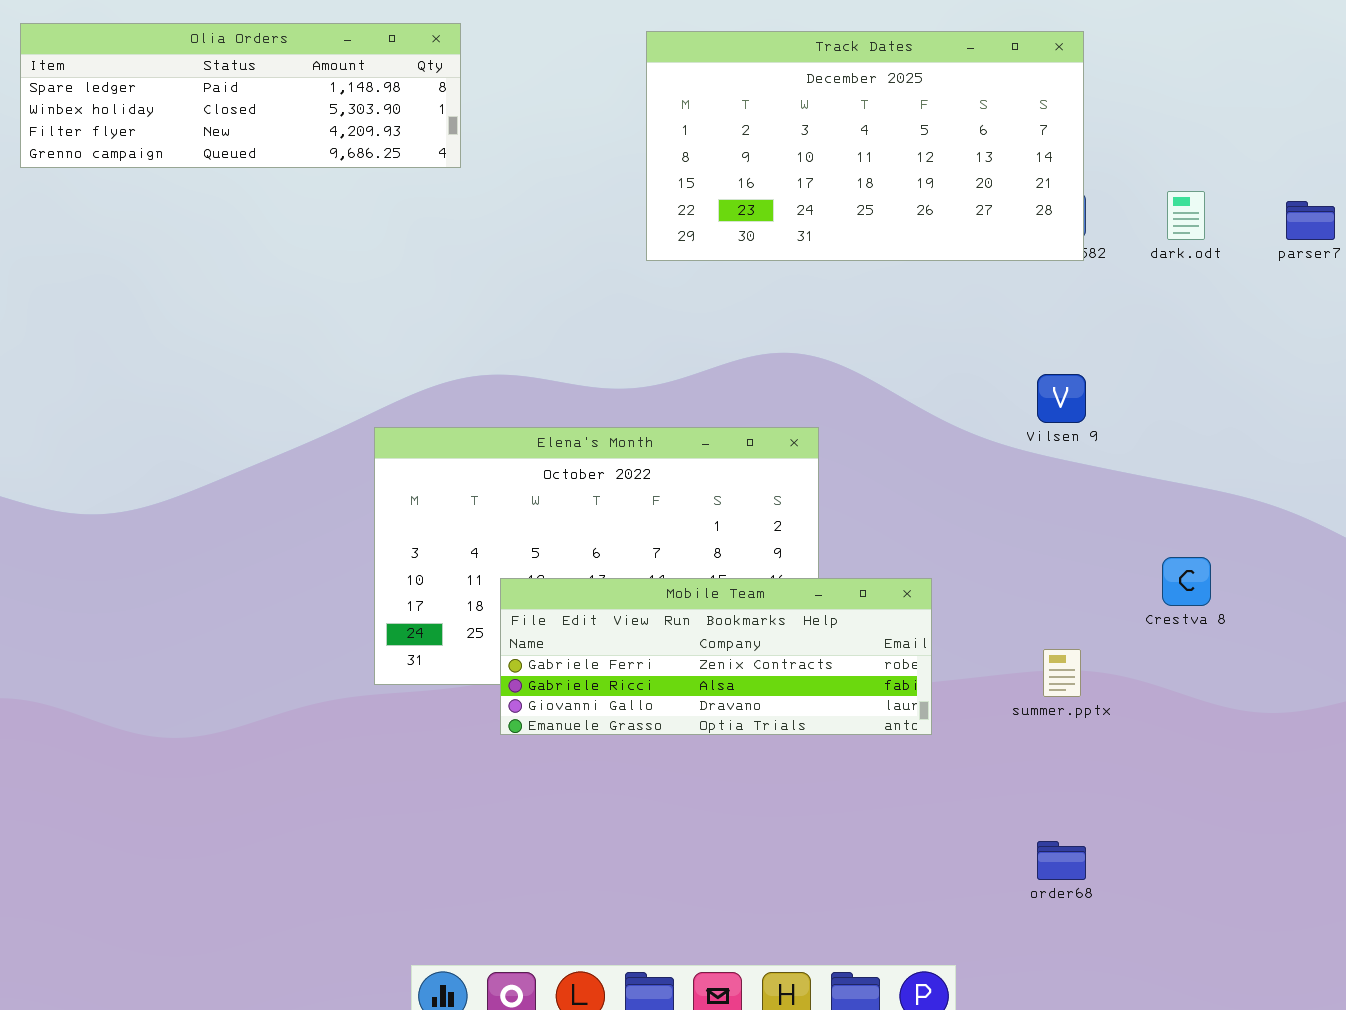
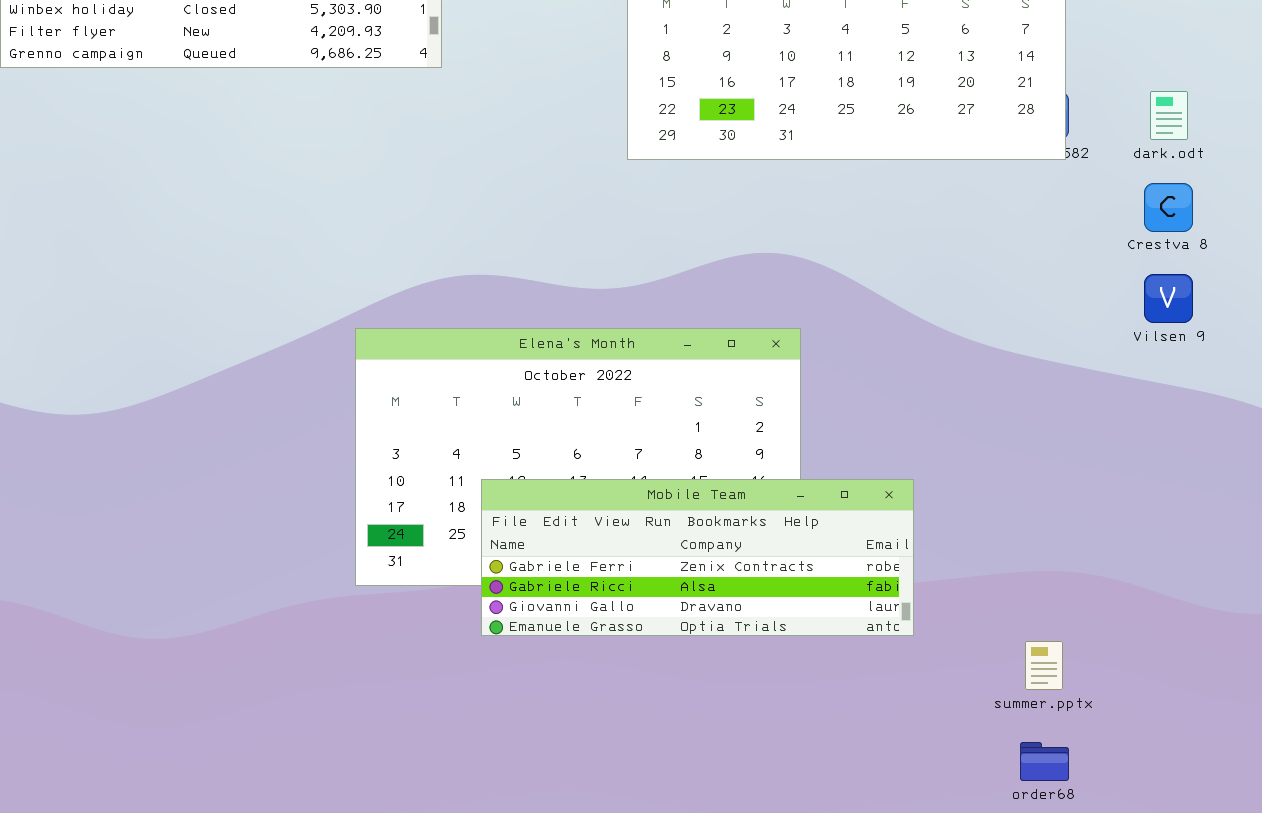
Vilsen 9: [1037,374,1086,423] -> [1144,274,1193,323], moved
Crestva 8: [1162,557,1211,606] -> [1144,183,1193,232], moved
summer.pptx: [1043,649,1081,697] -> [1025,641,1063,690], moved

